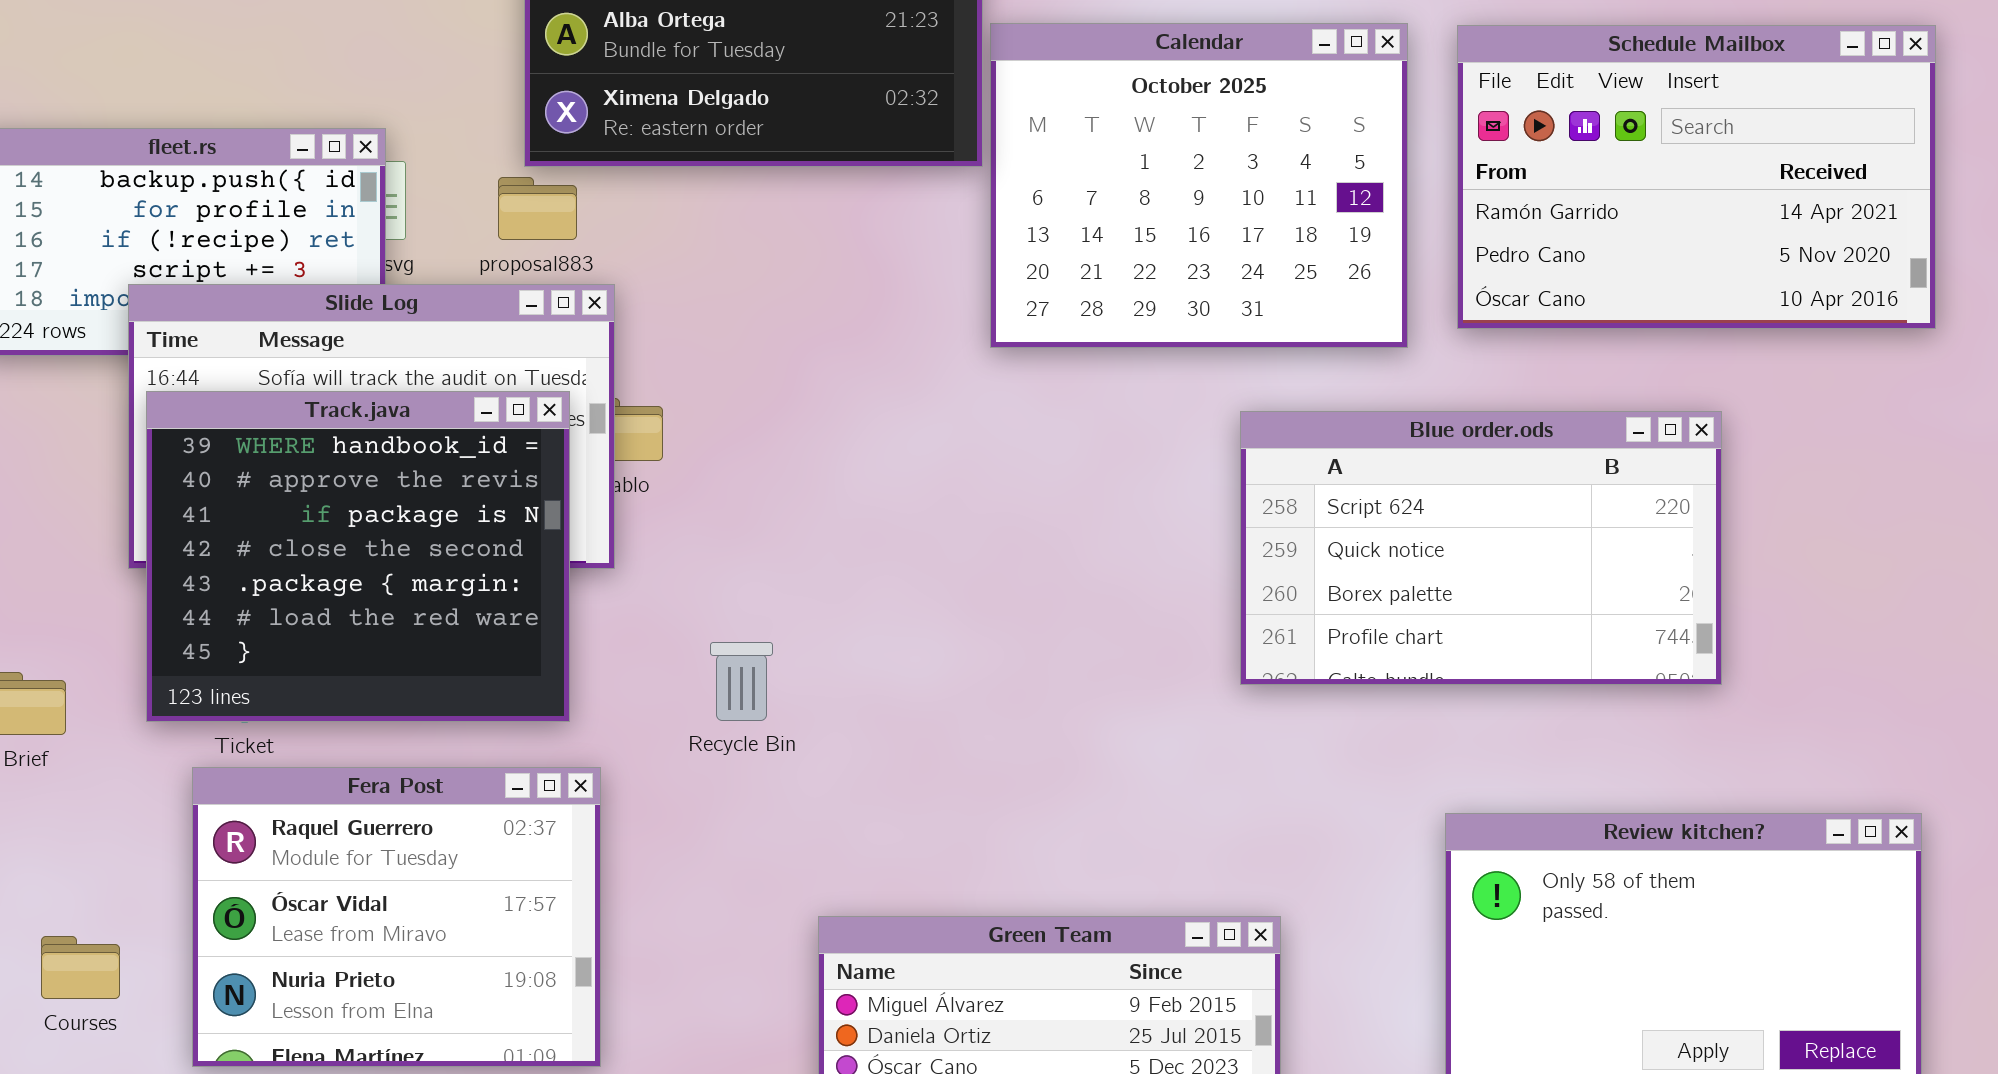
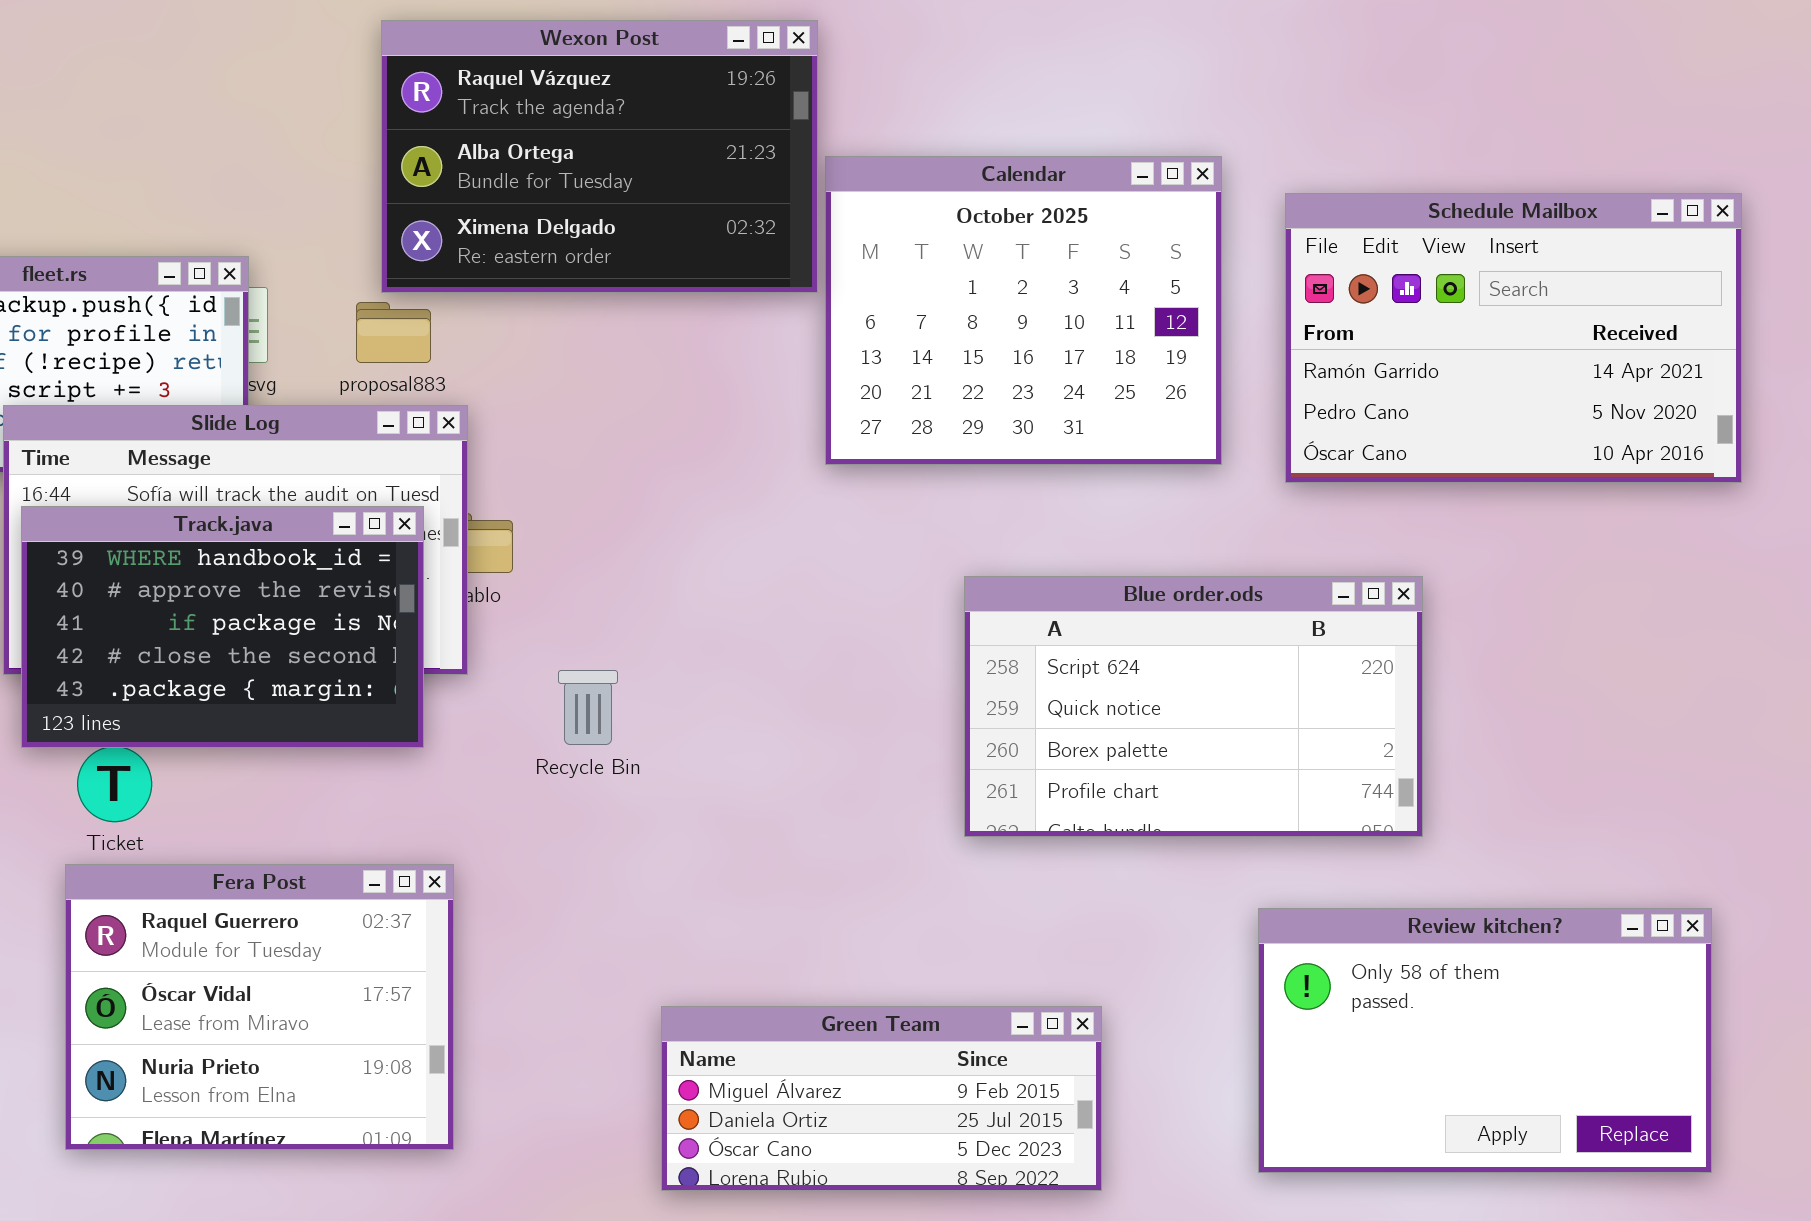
Schedule Mailbox: [1457,25,1936,329] -> [1285,193,1742,483], moved
Track.java: [146,391,570,722] -> [21,506,424,748], resized
Blue order.ods: [1240,411,1722,685] -> [964,576,1423,837], moved
Recycle Bin: [710,642,773,721] -> [558,670,618,745], moved

